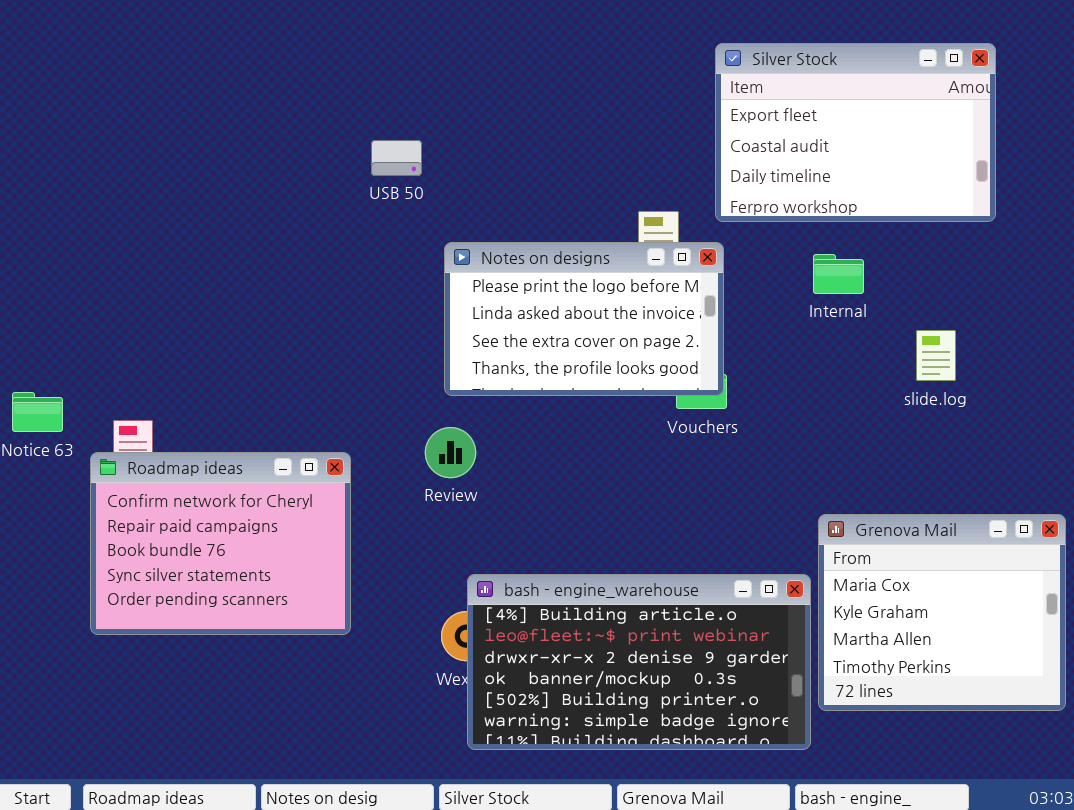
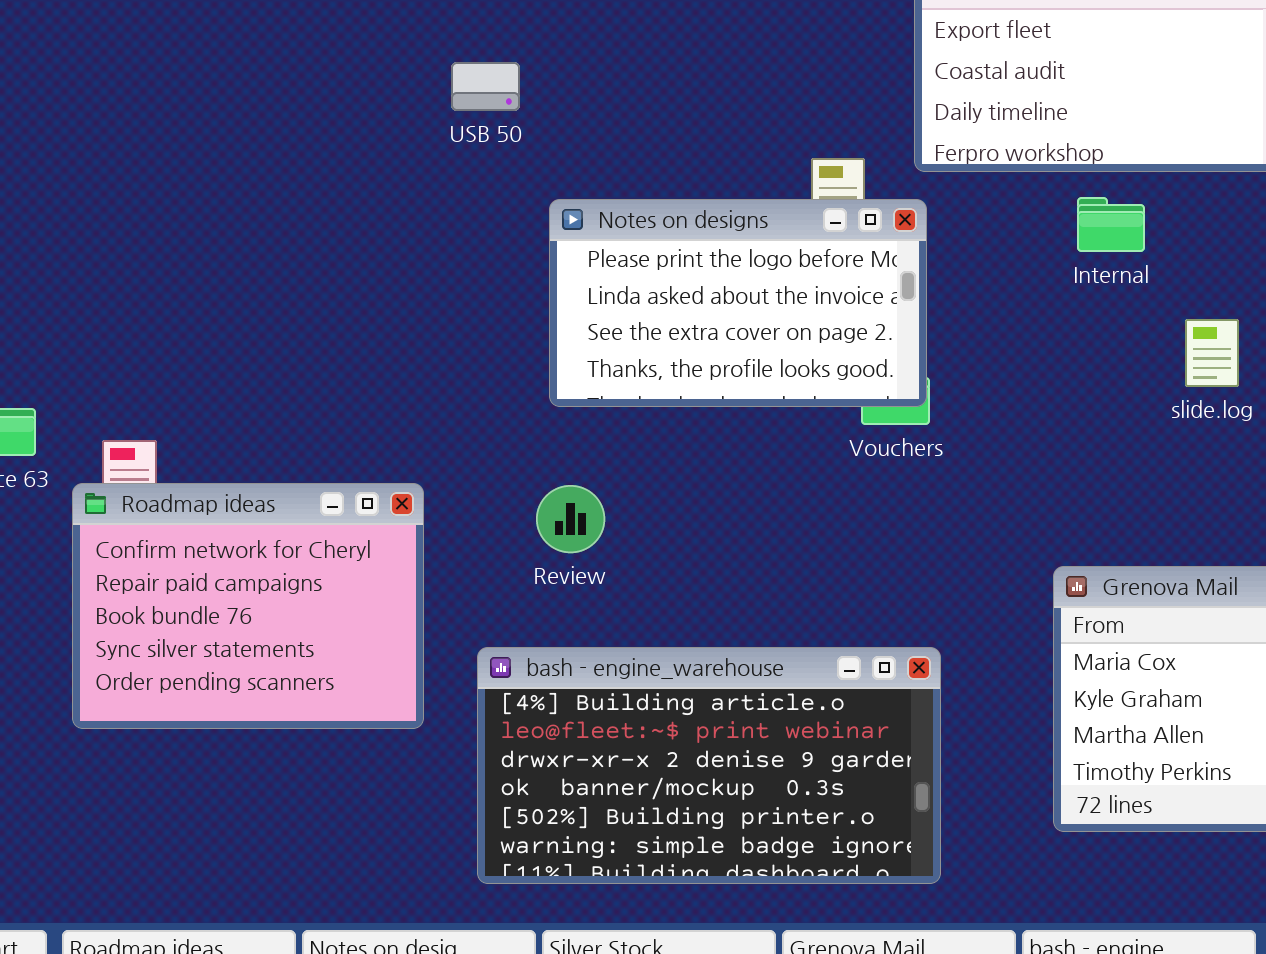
Internal: [813,254,864,294] -> [1077,197,1145,252], moved
Review: [425,427,476,478] -> [536,485,605,553], moved
bash - engine_warehouse: [467,574,811,750] -> [477,647,941,884], moved

